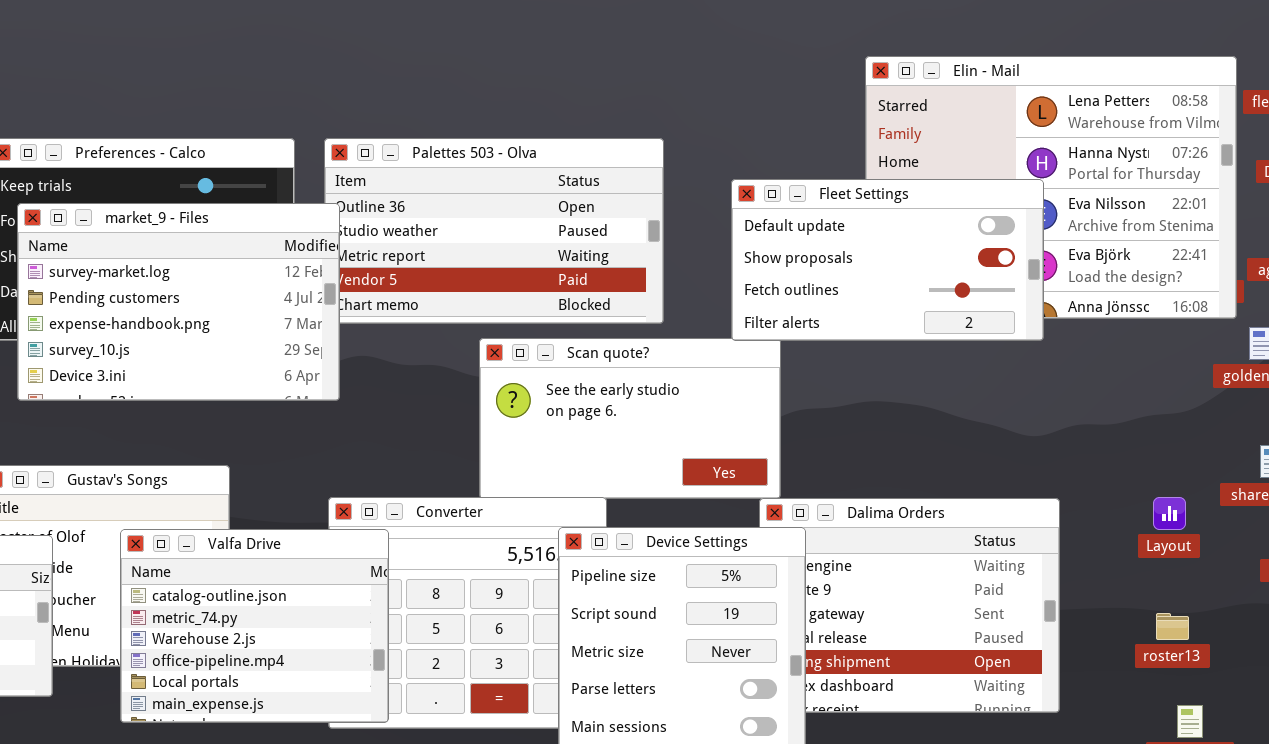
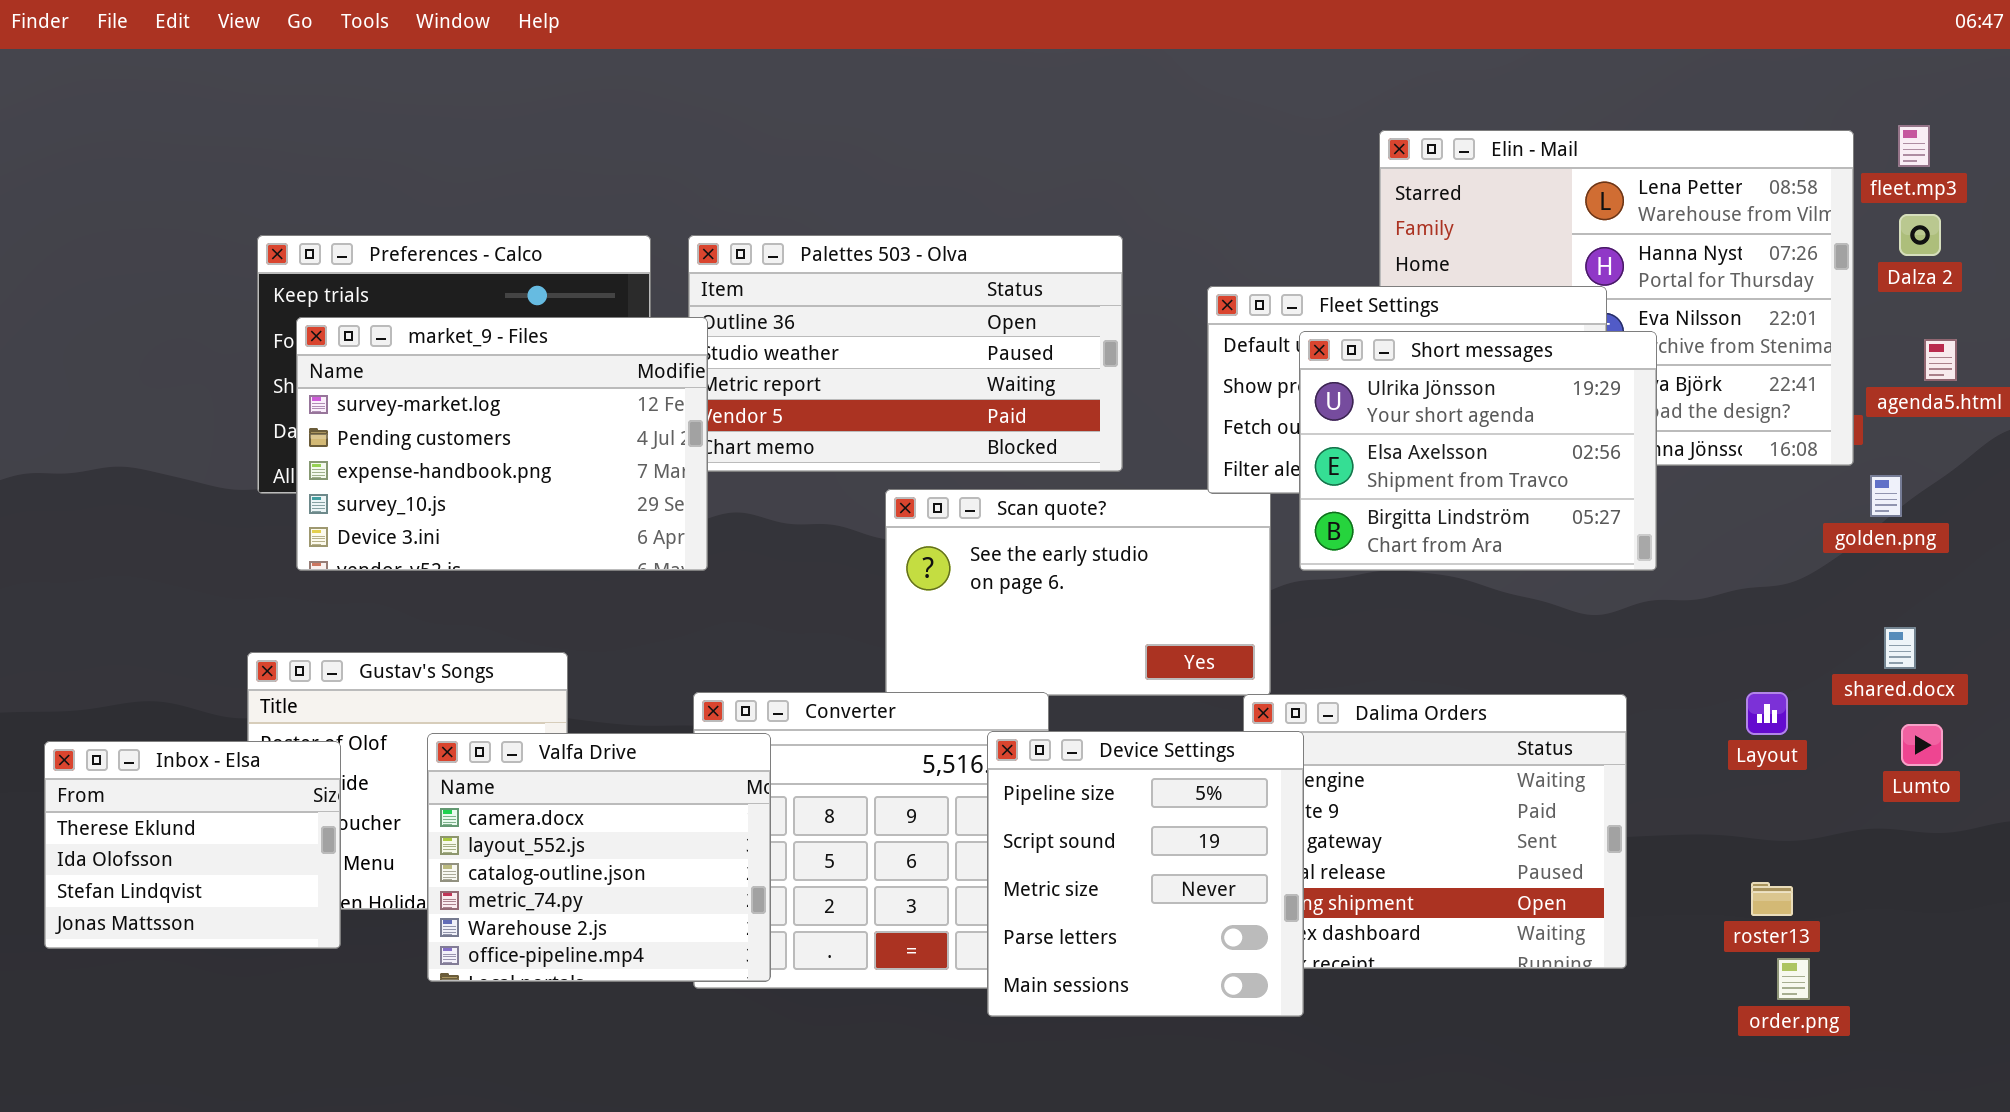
Short messages: none -> [1299,331,1657,571], opened
Valfa Drive: [120,529,389,723] -> [427,733,771,982], scrolled up 2 rows
roster13: [1156,613,1189,640] -> [1751,882,1793,916], moved

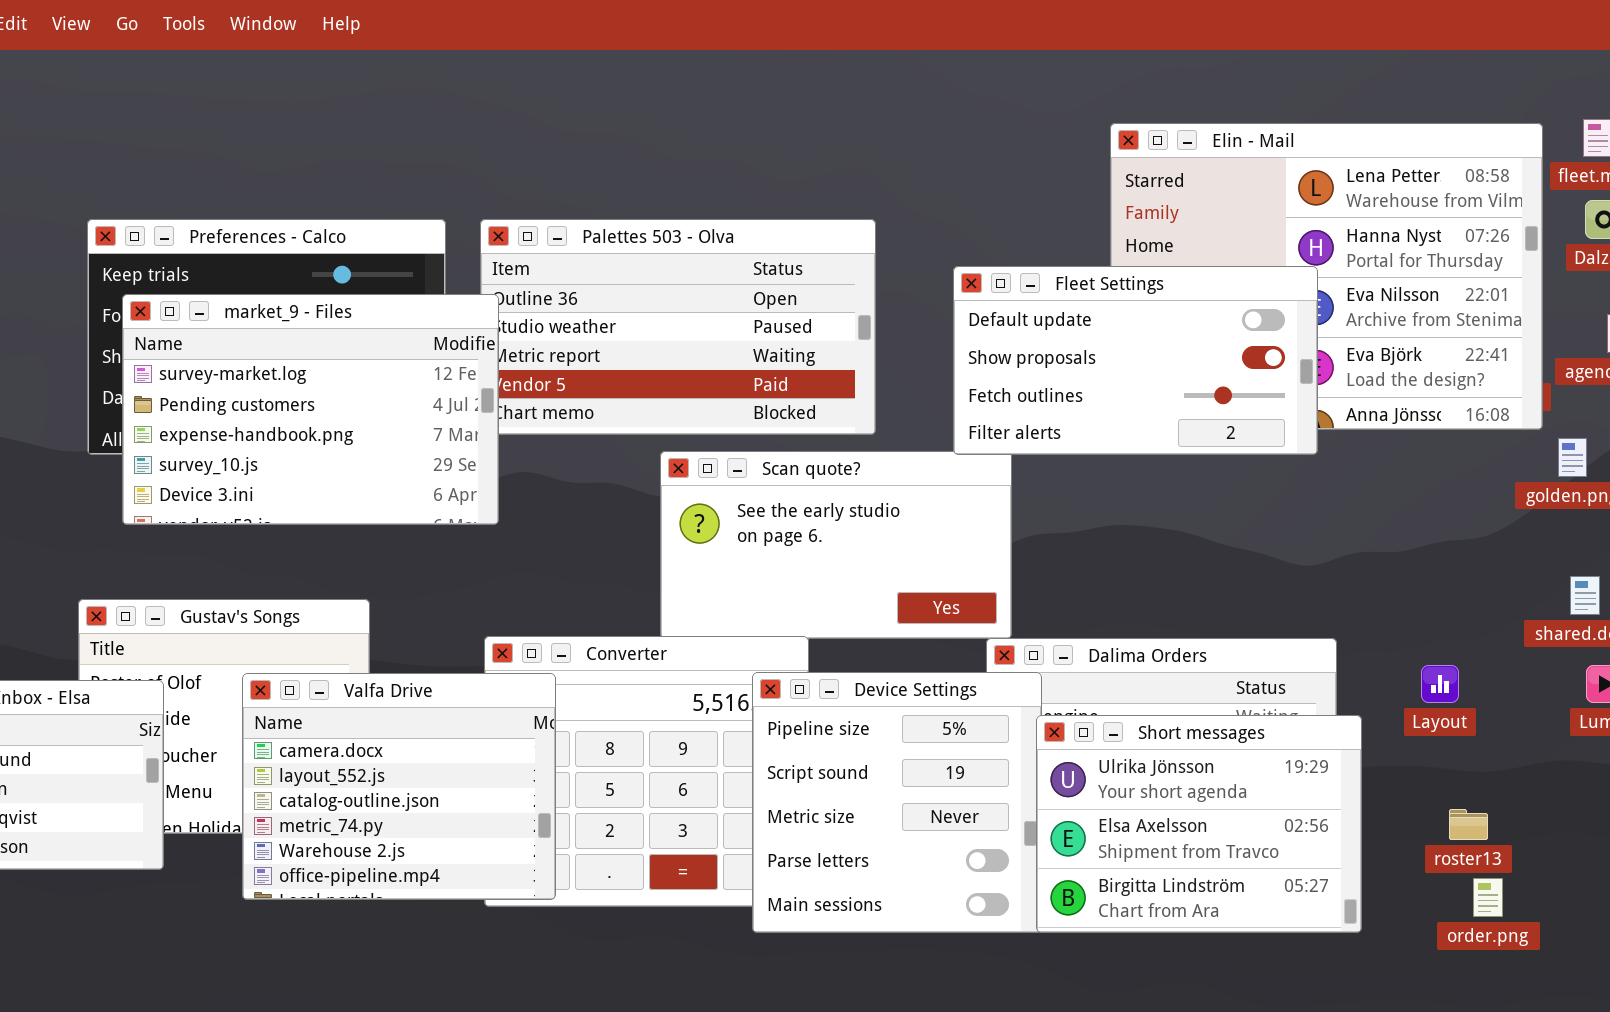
Short messages: [1299,331,1657,571] -> [1036,715,1362,933], moved
Layout: [1746,692,1788,735] -> [1421,665,1459,703], moved

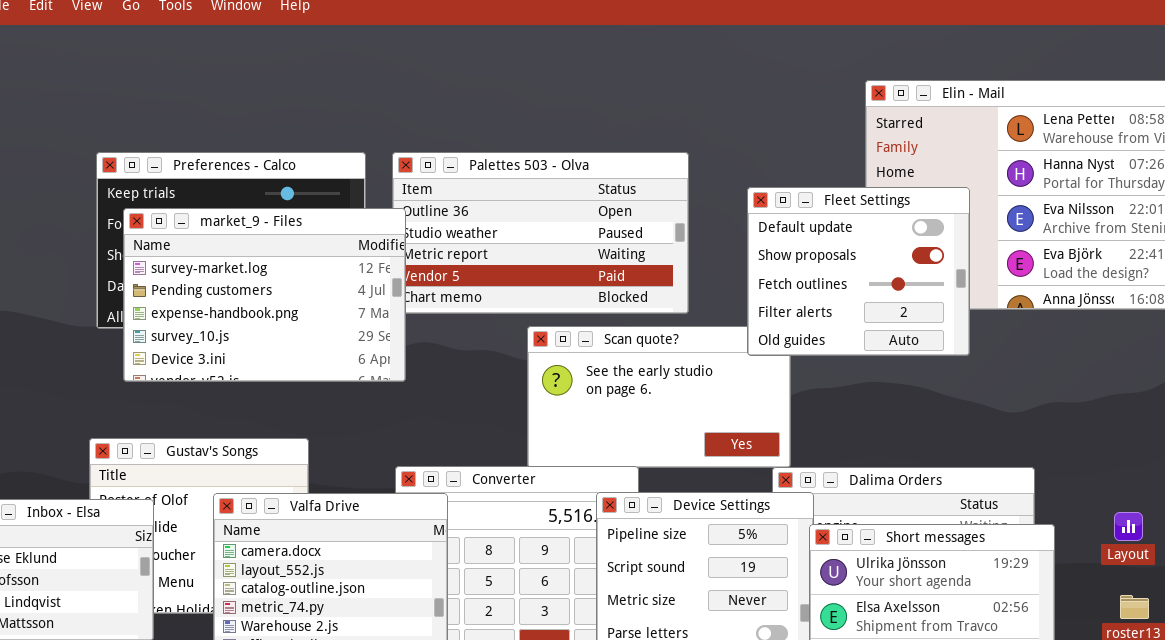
Fleet Settings: [953,266,1318,455] -> [747,187,970,356], resized
Layout: [1421,665,1459,703] -> [1114,512,1143,541], moved

